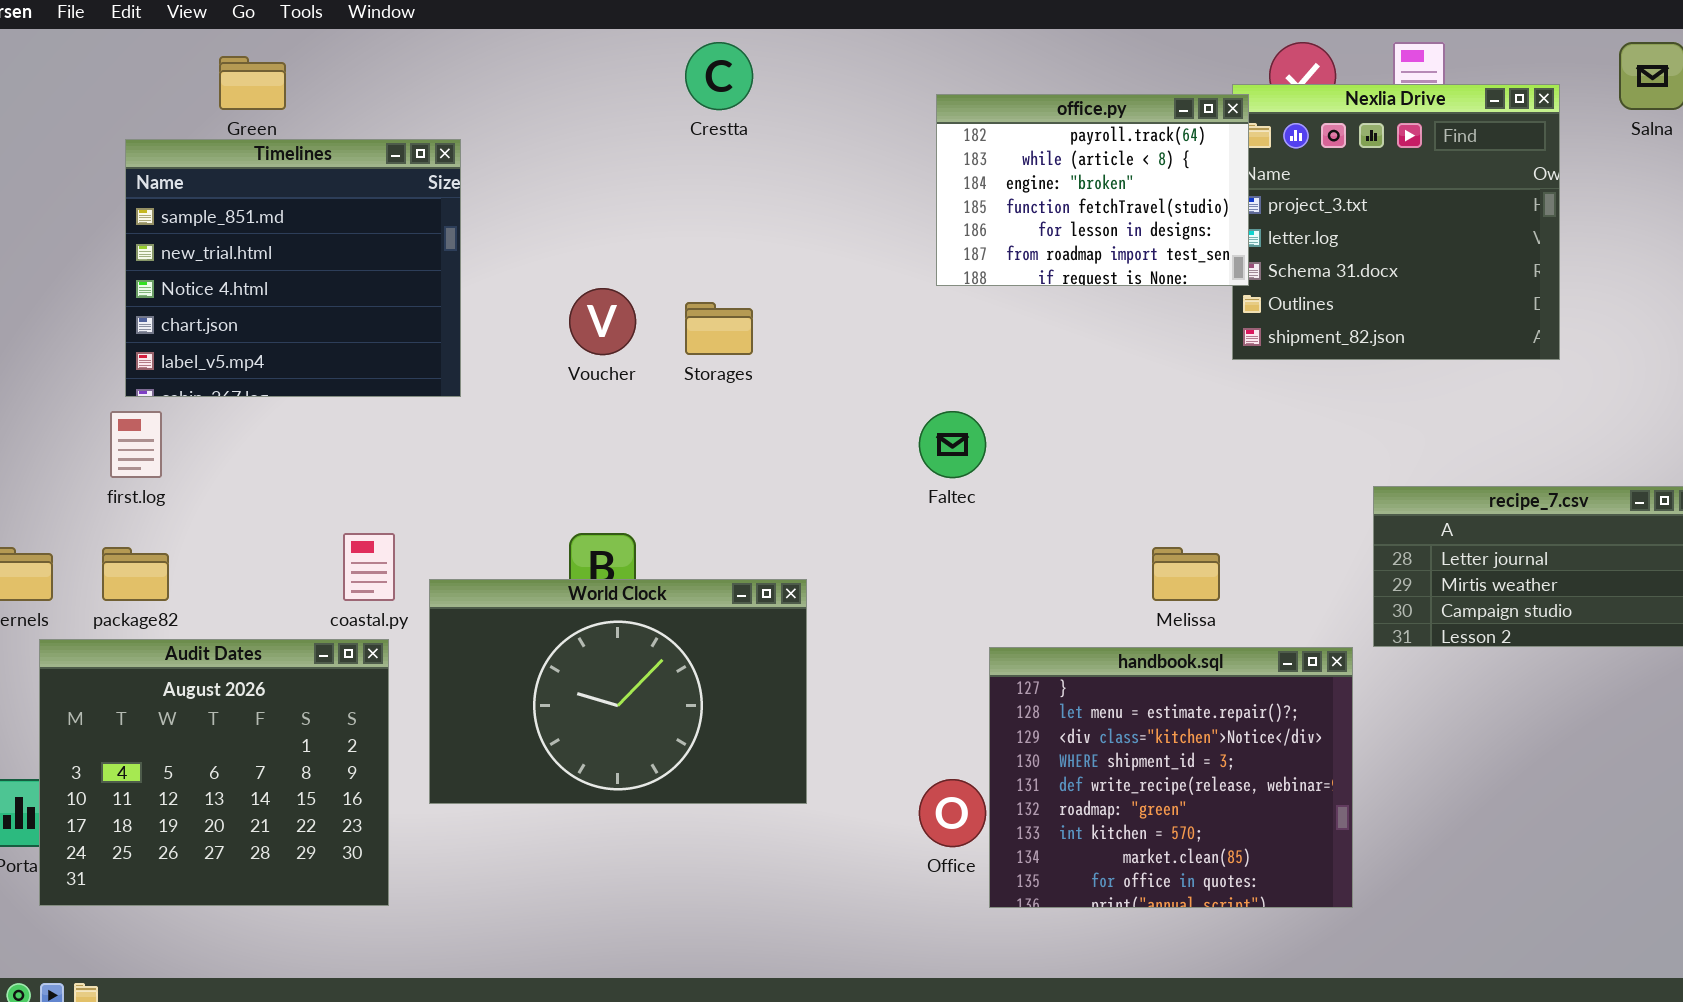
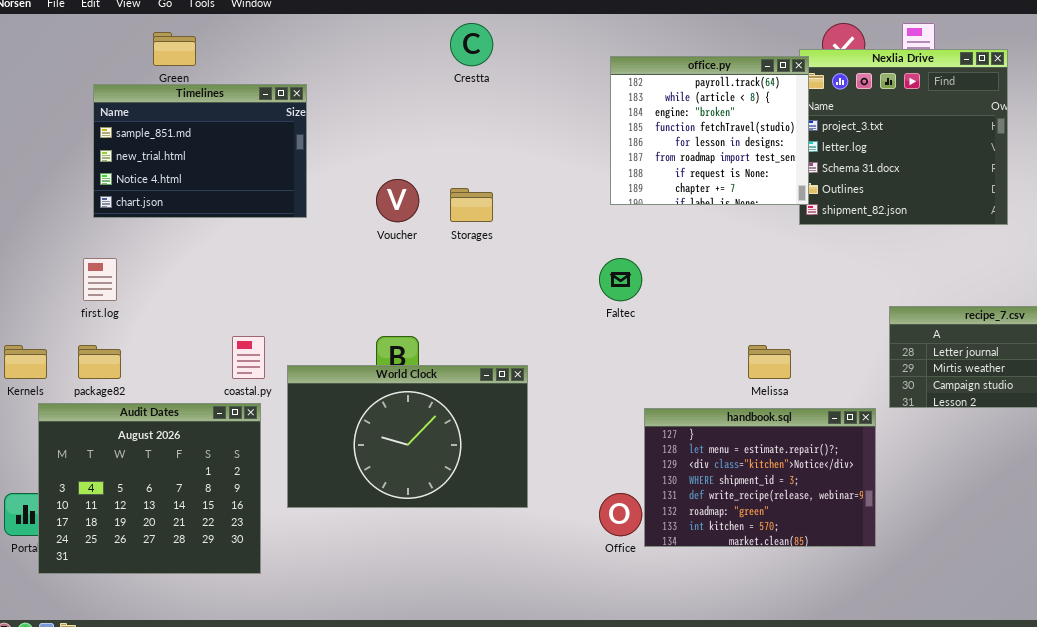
office.py: [936,94,1249,286] -> [610,56,809,205], resized
Timelines: [125,139,461,397] -> [93,84,307,218], resized
handbook.sql: [989,647,1353,908] -> [644,408,876,547], resized

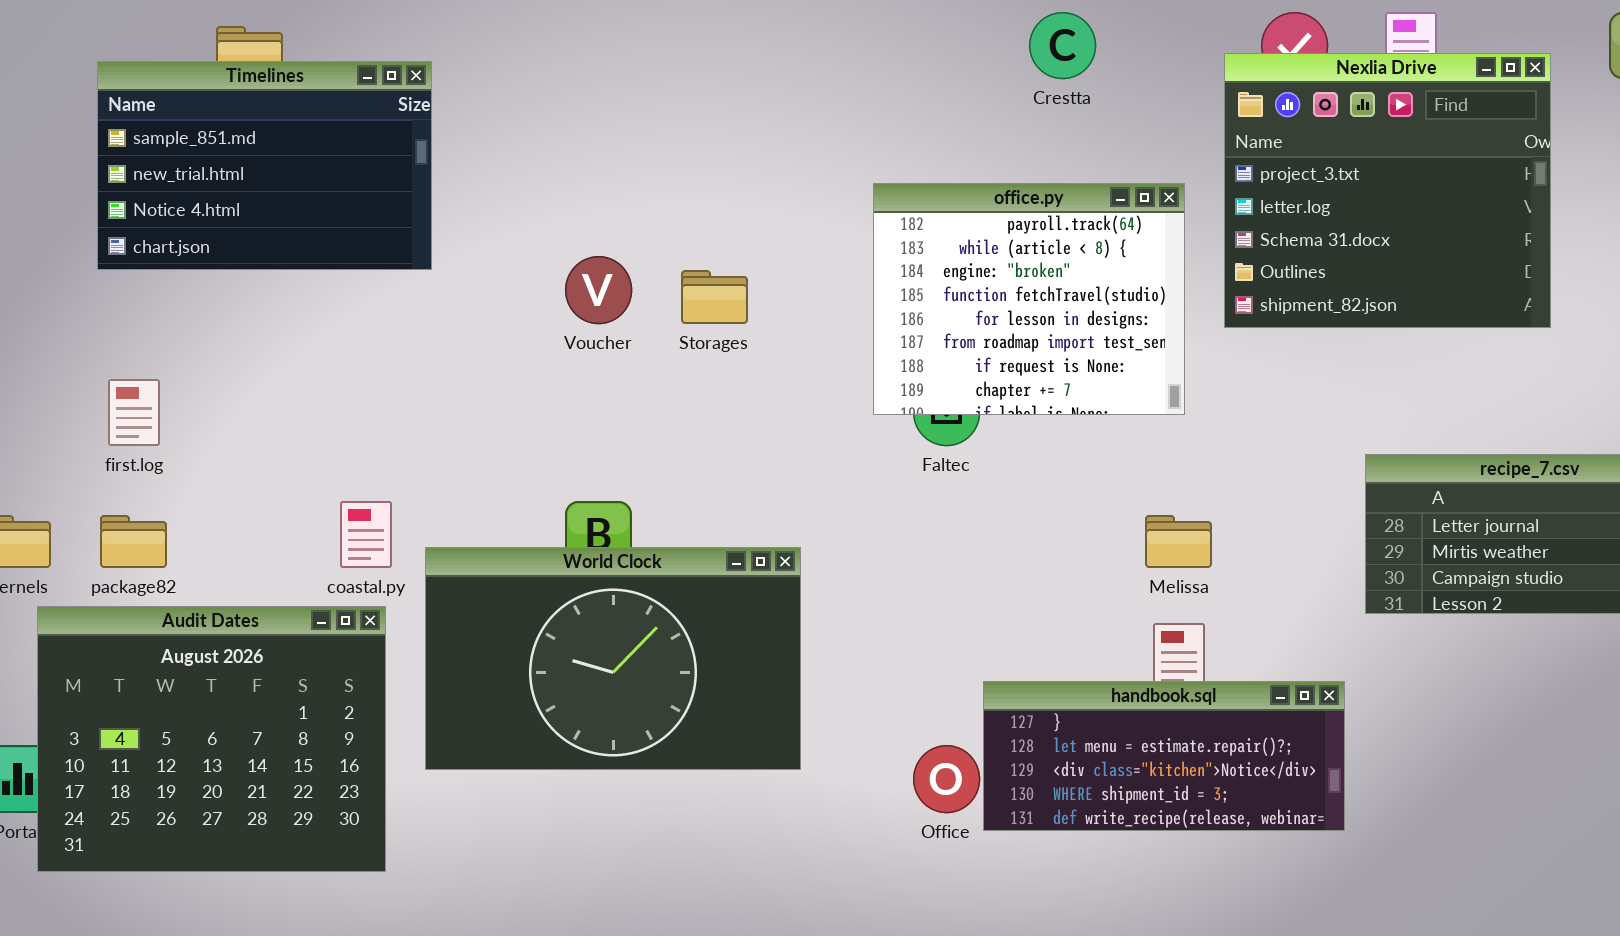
Crestta: [450,23,493,66] -> [1029,12,1096,79], moved
office.py: [610,56,809,205] -> [873,183,1185,415], moved
Timelines: [93,84,307,218] -> [97,61,432,270], moved
handbook.sql: [644,408,876,547] -> [983,681,1345,831], resized

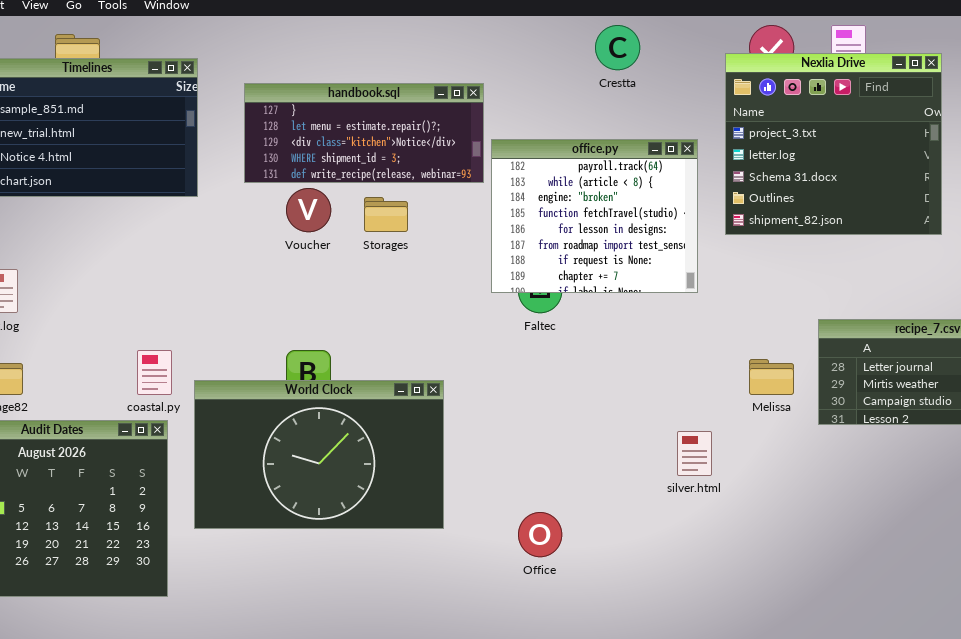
Melissa: [1145,515,1212,568] -> [749,359,794,395], moved
handbook.sql: [983,681,1345,831] -> [244,83,484,183], moved

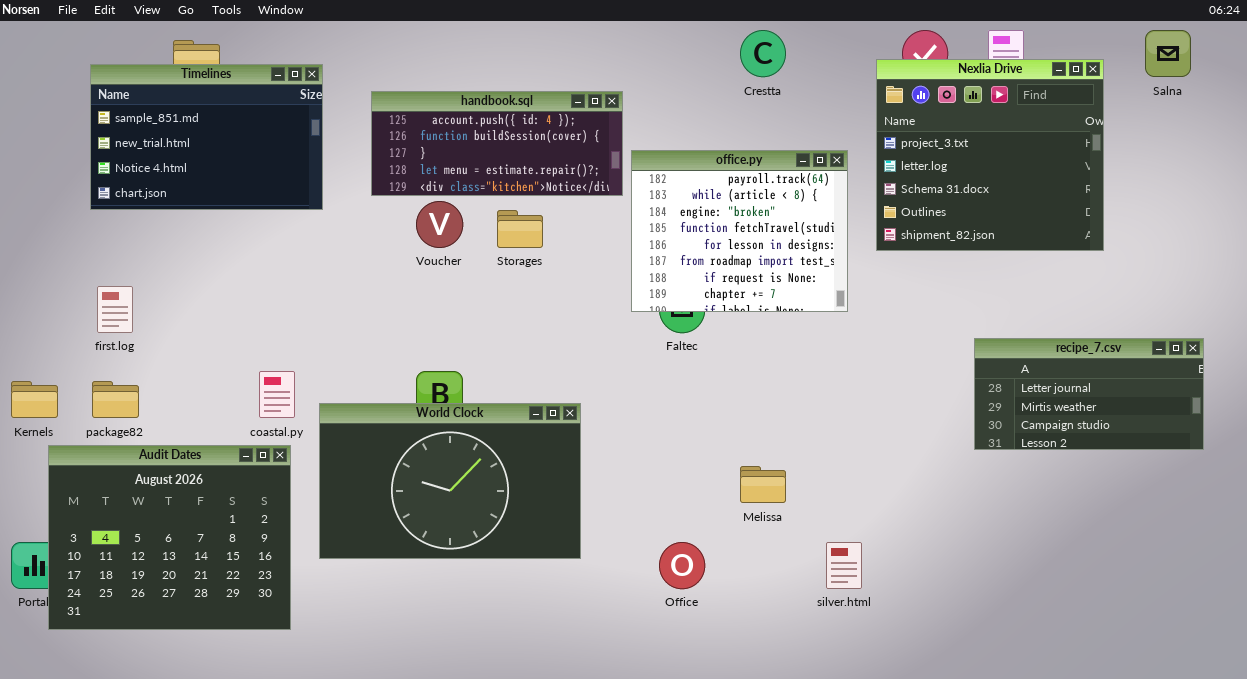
handbook.sql: [244,83,484,183] -> [371,91,623,196], scrolled up 2 rows
Melissa: [749,359,794,395] -> [740,466,786,503], moved
silver.html: [677,431,712,476] -> [826,542,862,589], moved

